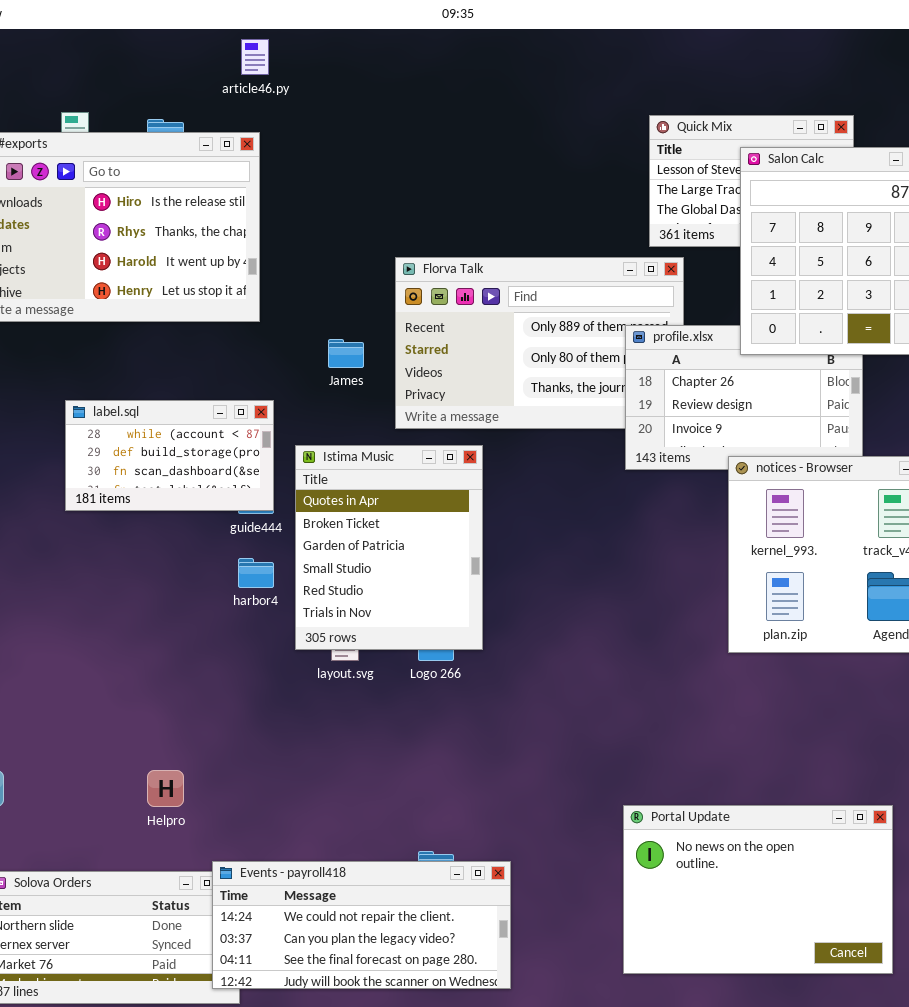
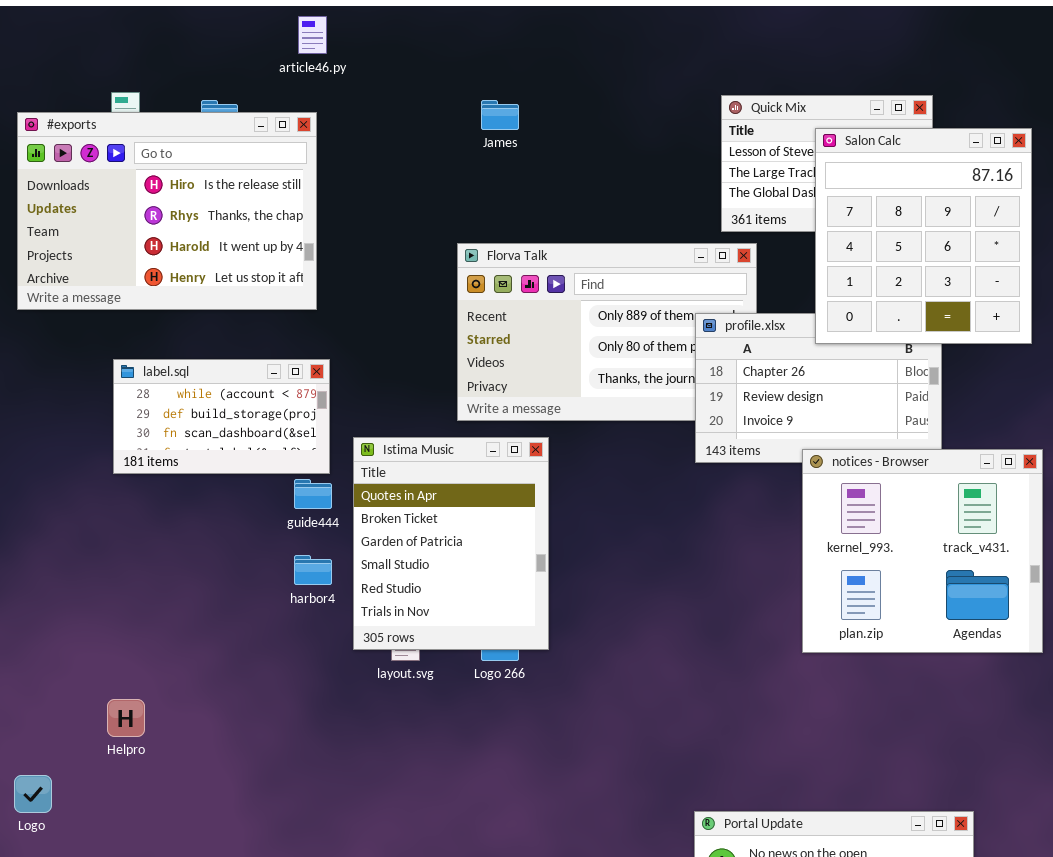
James: [328,339,364,368] -> [481,100,519,130], moved
label.sql: [65,400,274,511] -> [113,359,330,474], moved
Helpro: [147,770,184,807] -> [107,699,145,737], moved

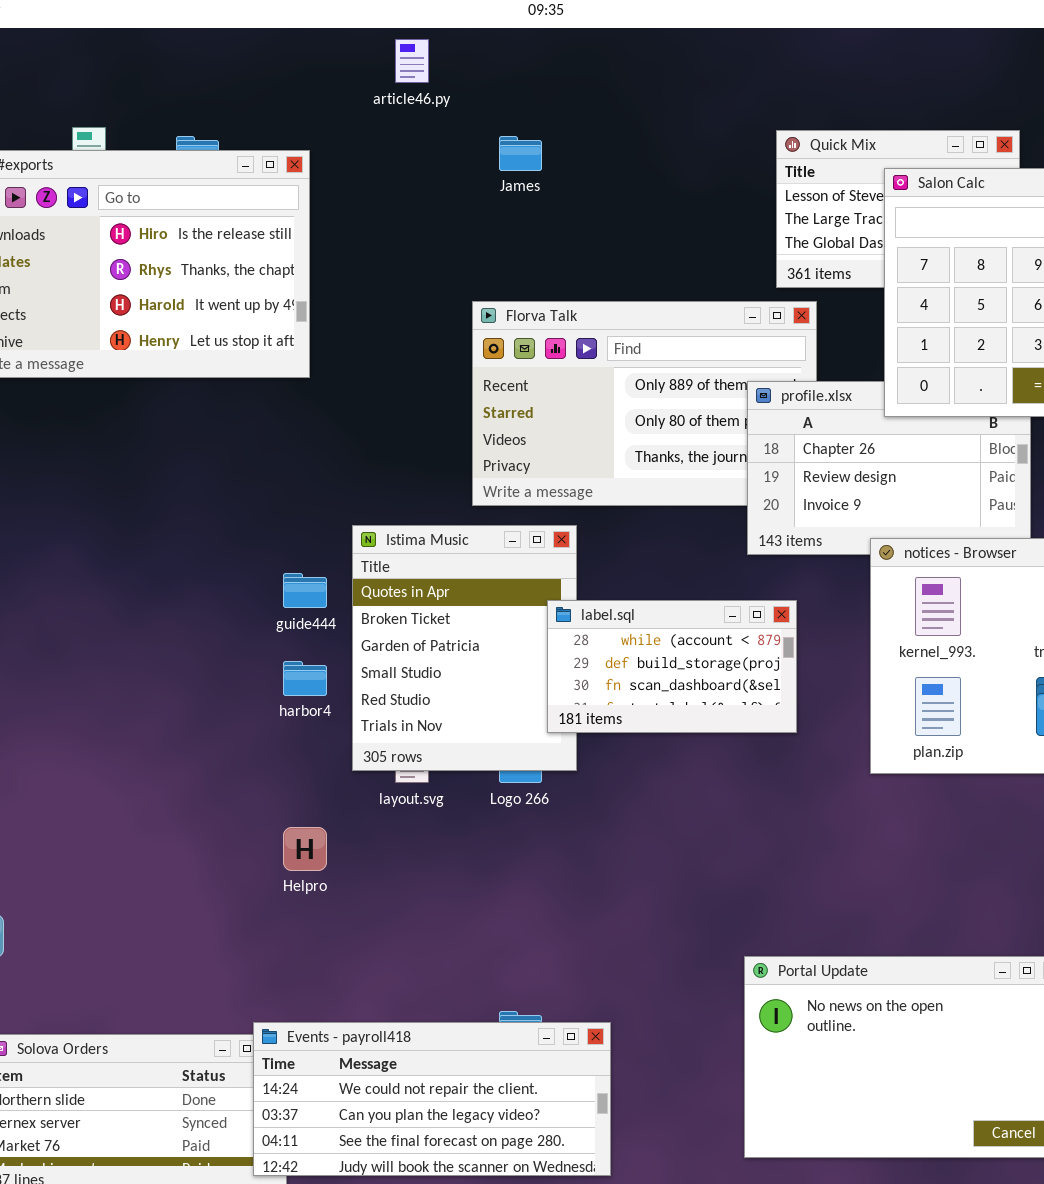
article46.py: [298,16,327,54] -> [395,39,429,83], moved
label.sql: [113,359,330,474] -> [547,600,797,733], moved
Helpro: [107,699,145,737] -> [283,827,327,871], moved

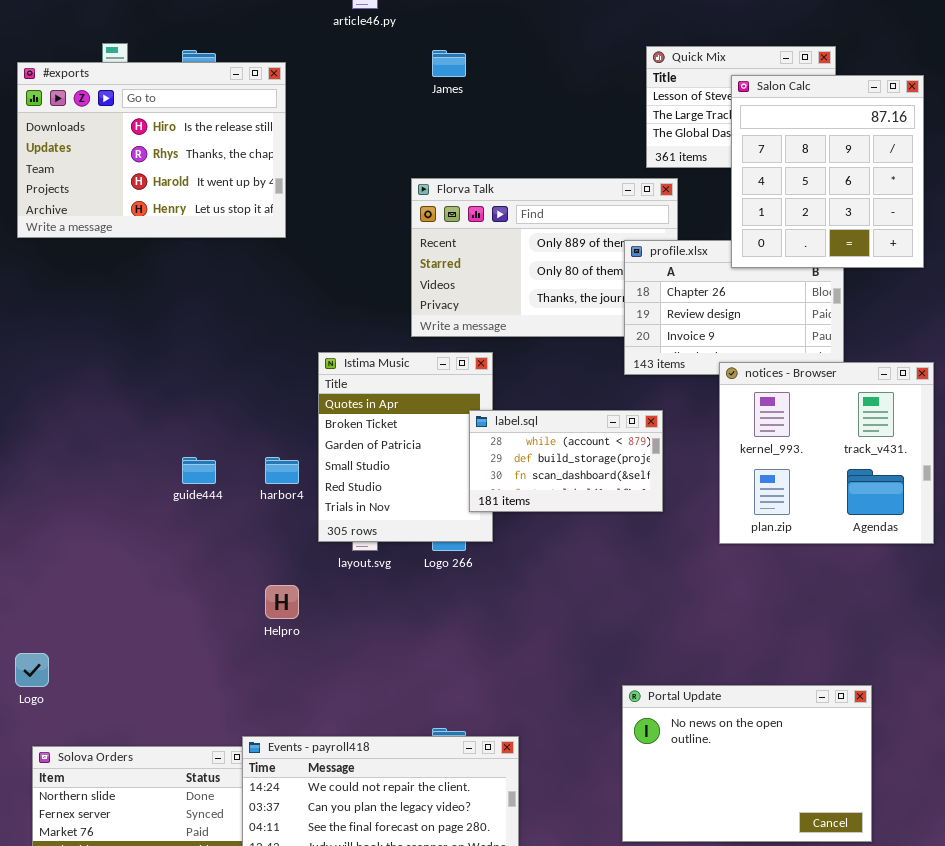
guide444: [283,573,327,608] -> [182,457,216,484], moved

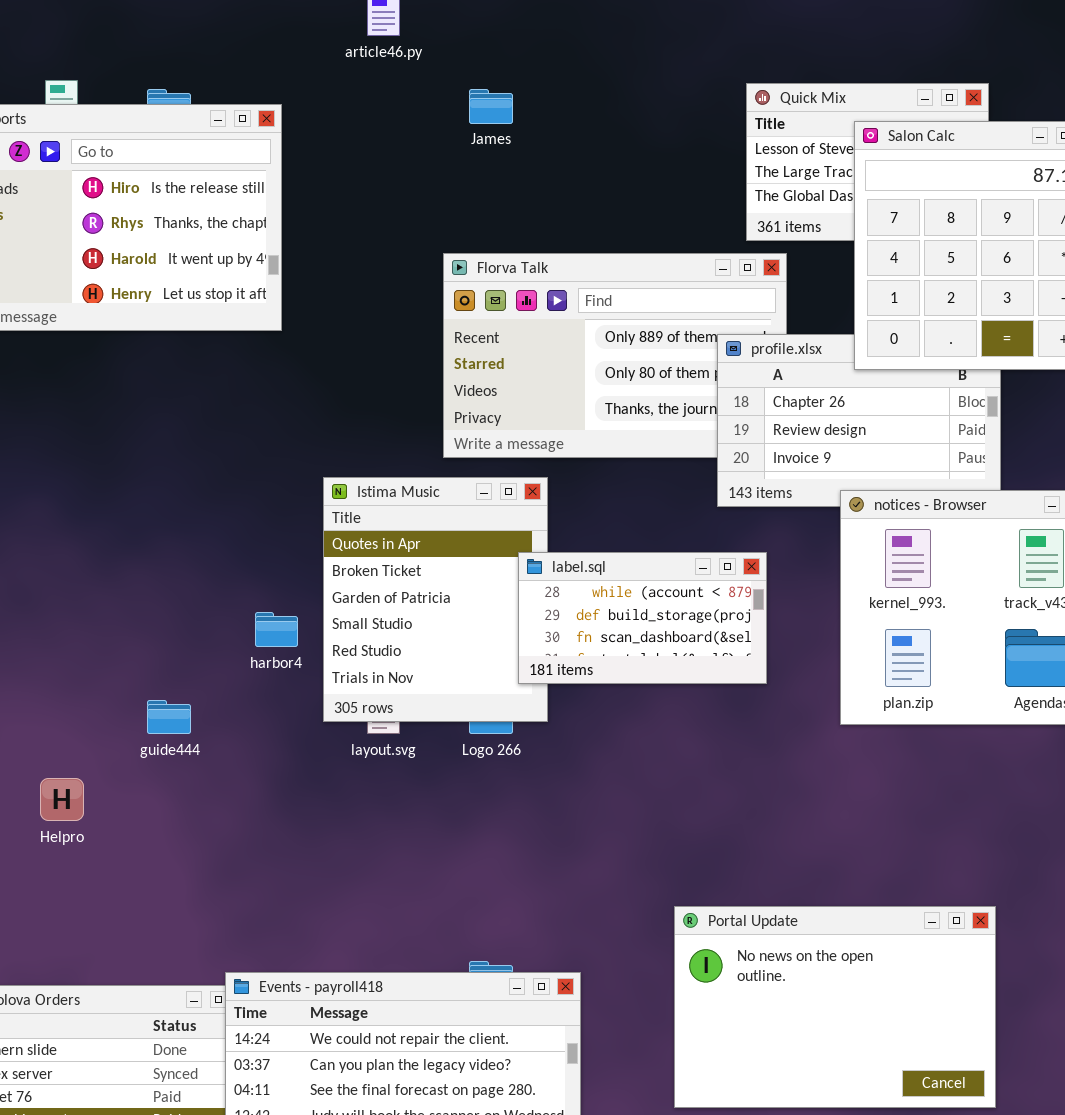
guide444: [182,457,216,484] -> [147,700,191,734], moved
Helpro: [265,585,299,619] -> [40,778,84,821], moved
Portal Update: [622,685,872,842] -> [674,906,996,1108], moved

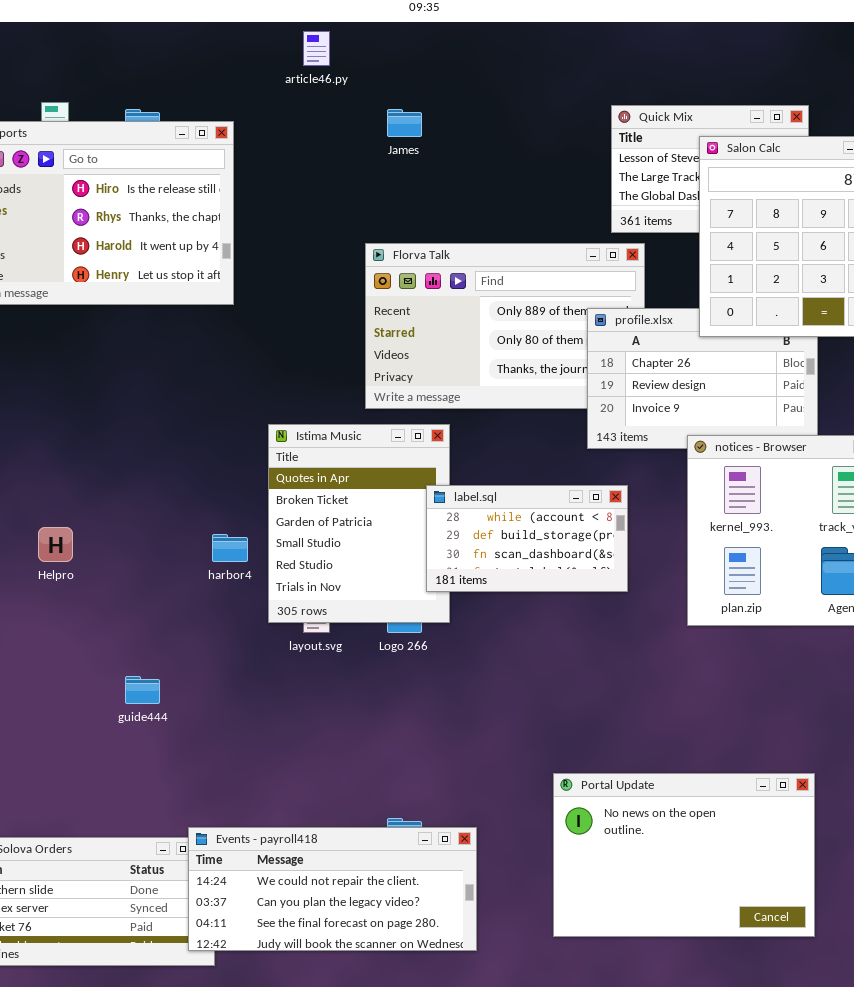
guide444: [147,700,191,734] -> [125,676,160,704], moved
Helpro: [40,778,84,821] -> [38,527,73,562], moved

